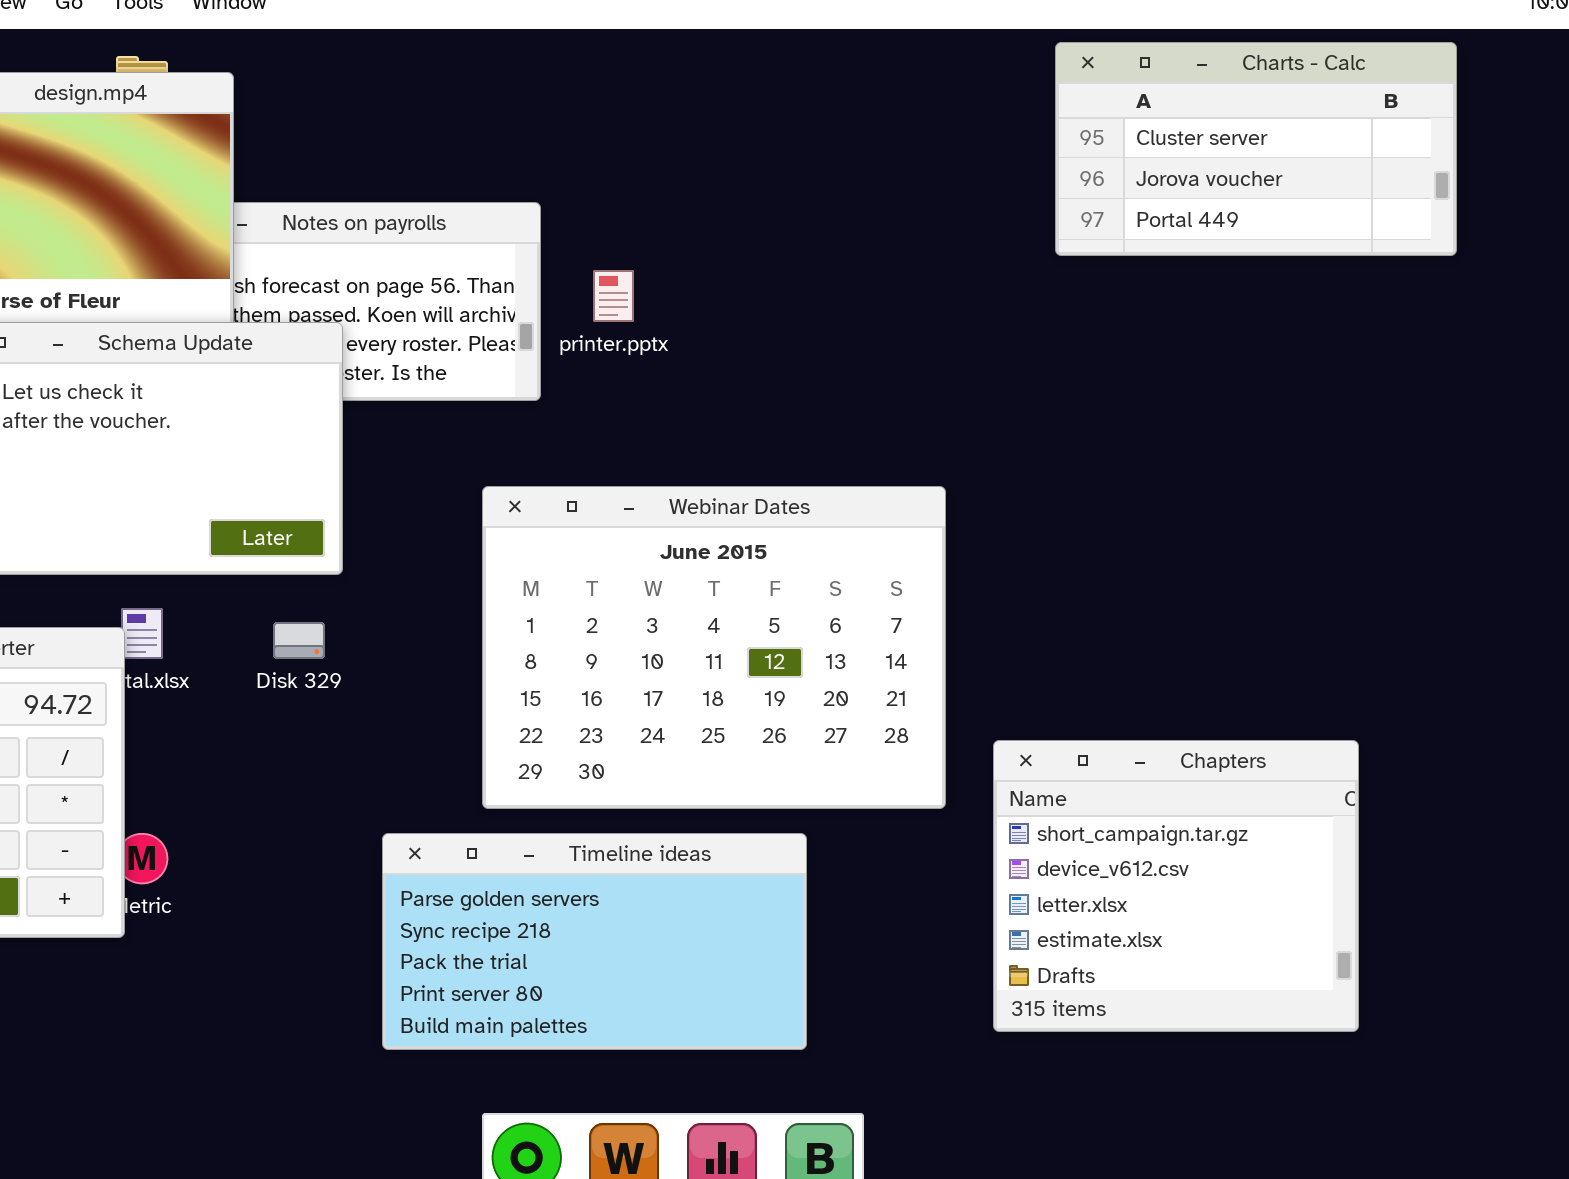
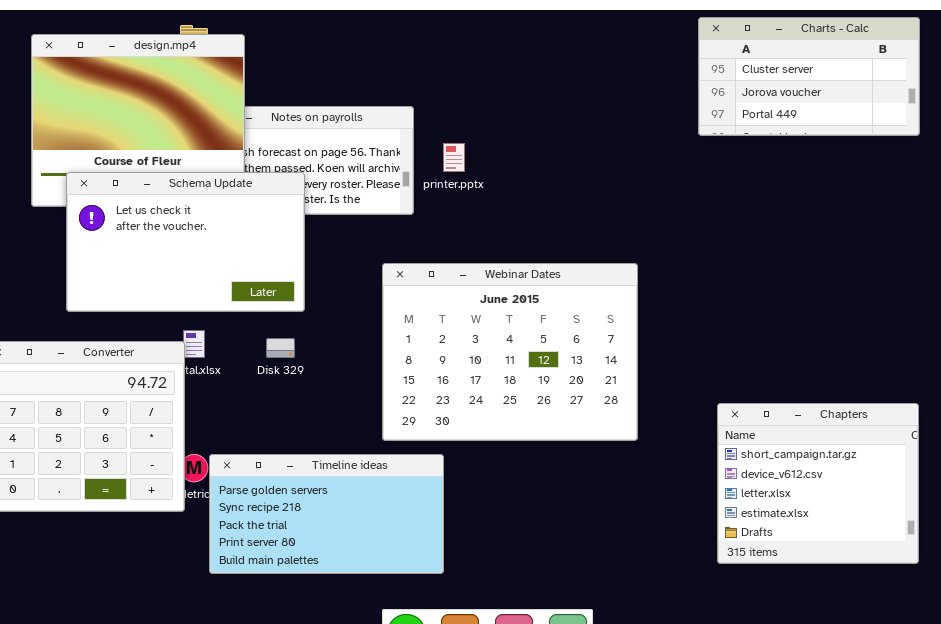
Chapters: [993,740,1359,1032] -> [717,403,919,564], moved
Timeline ideas: [382,833,807,1050] -> [209,454,444,574], moved

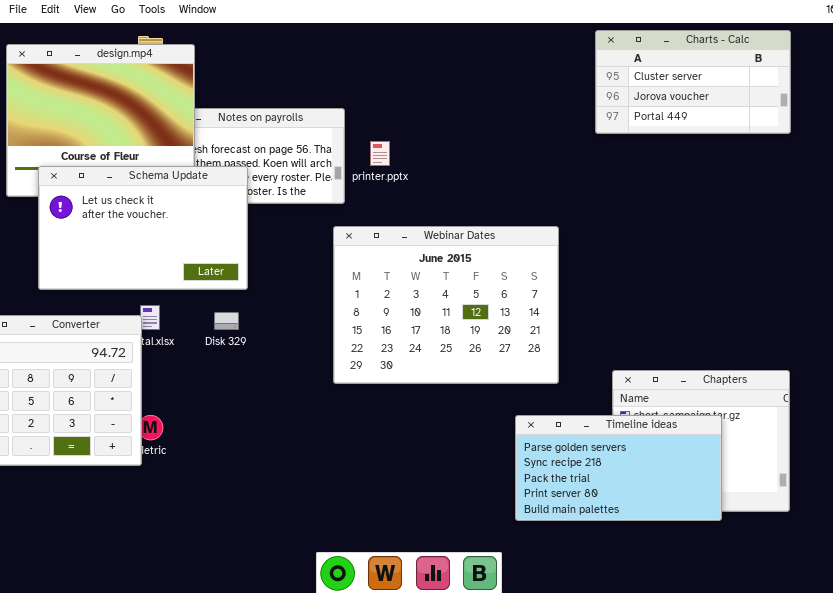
Webinar Dates: [382,263,638,441] -> [333,226,559,384], moved
Timeline ideas: [209,454,444,574] -> [515,415,722,521], moved

